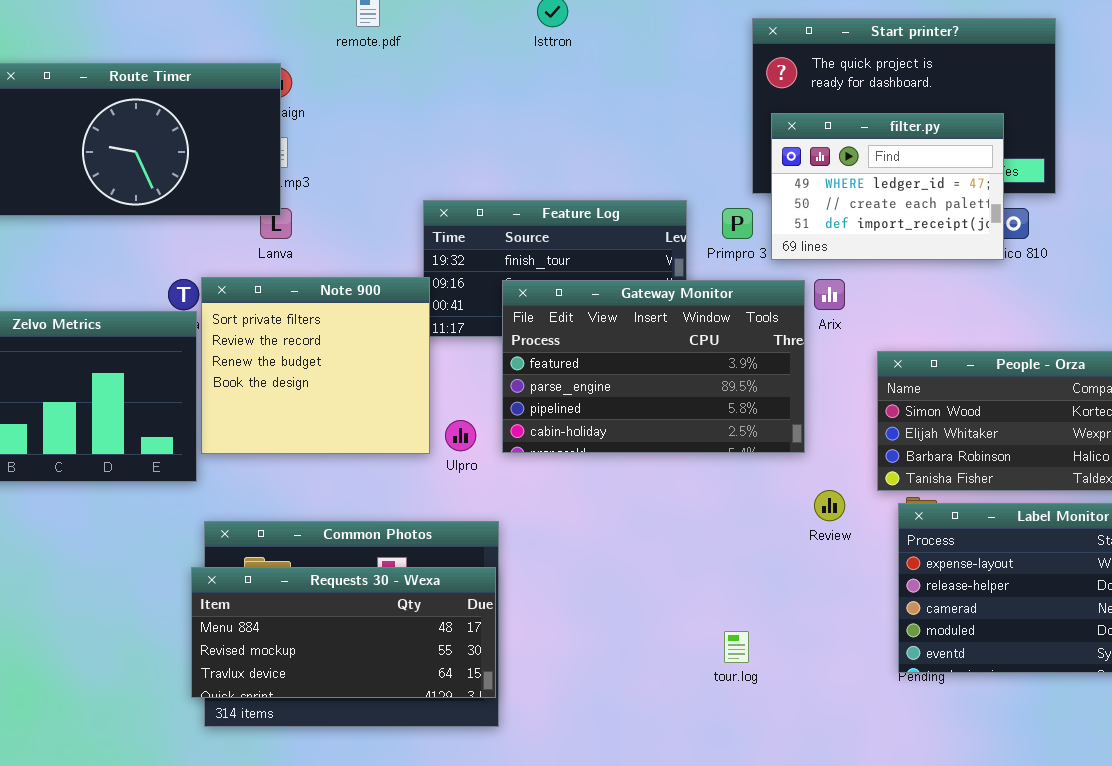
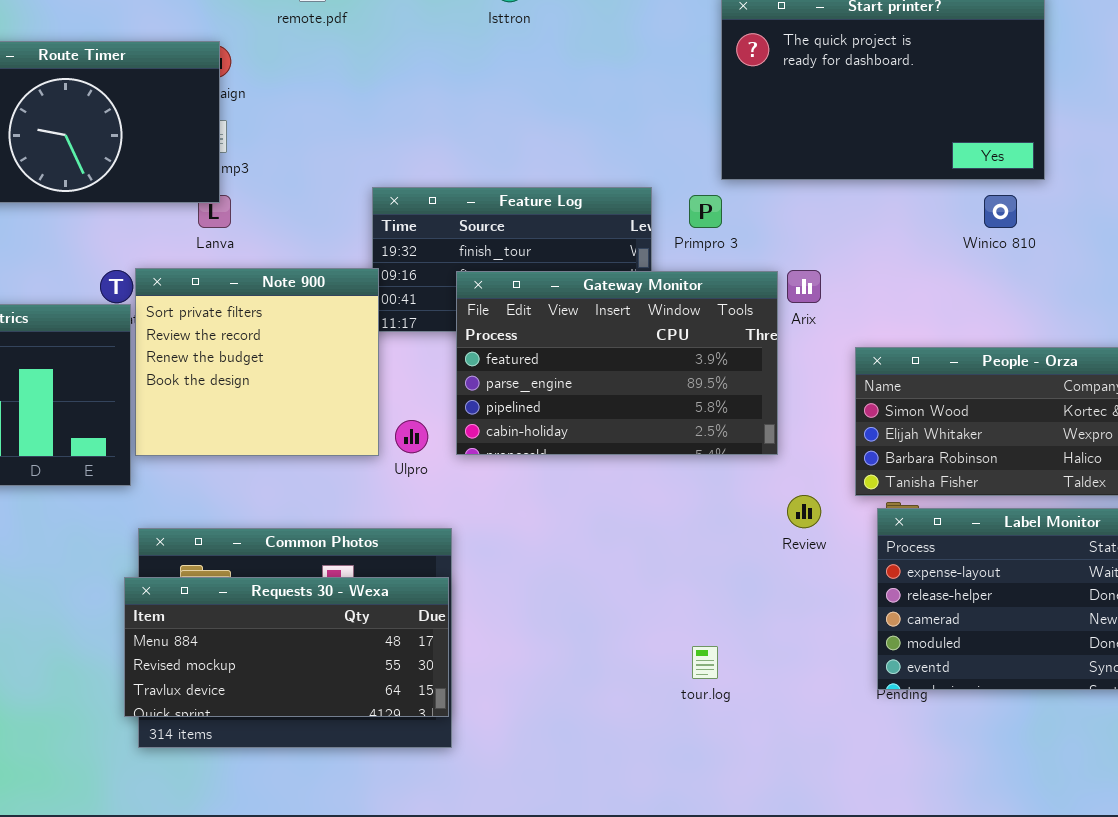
filter.py: [771,113,1004,260] -> none, closed

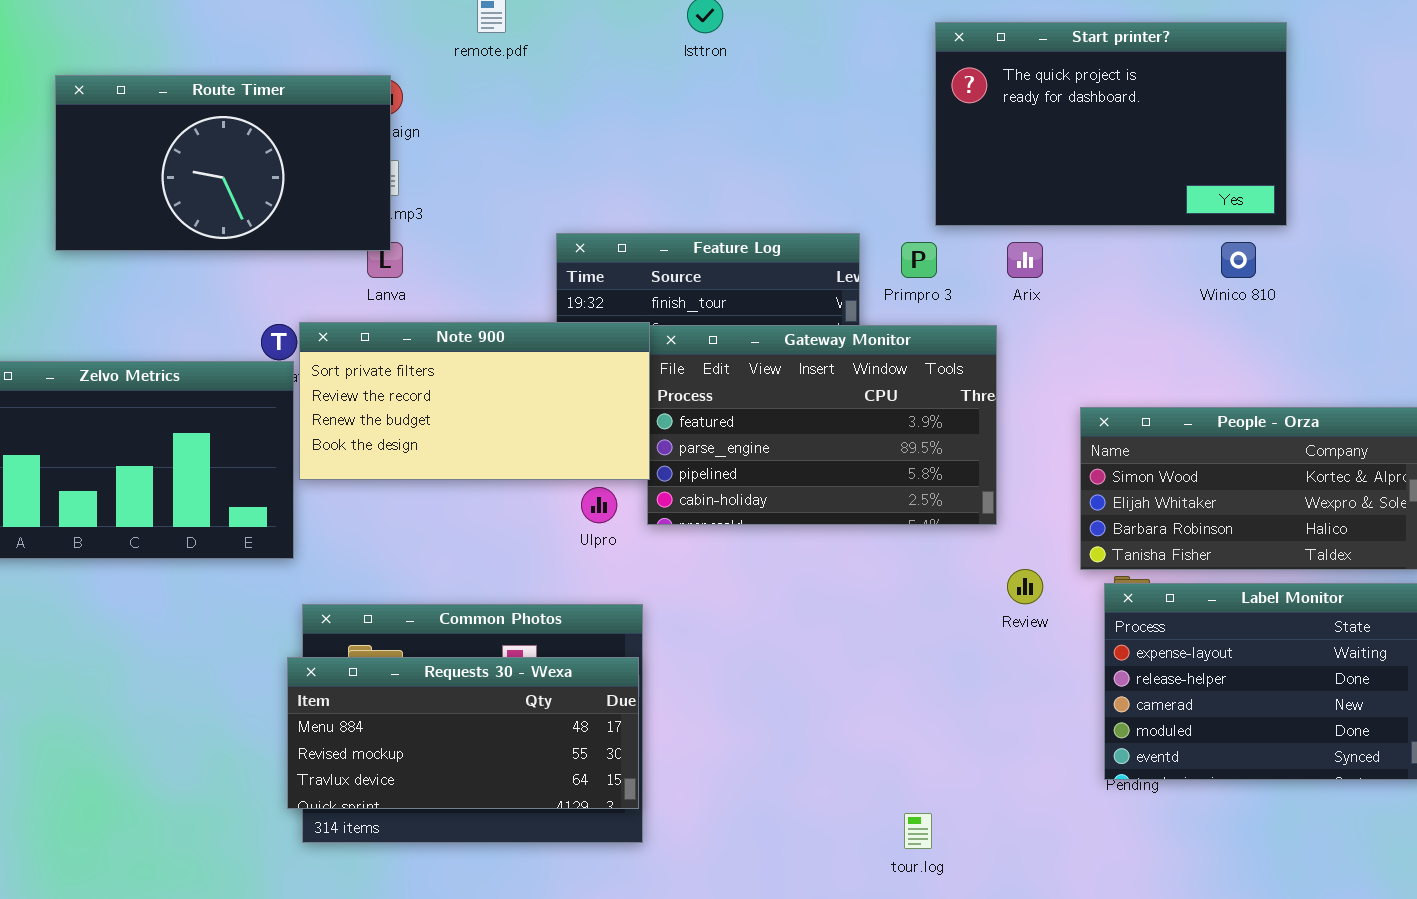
Note 900: [135,268,379,456] -> [299,322,650,480], resized
Arix: [787,270,821,303] -> [1007,242,1043,278], moved
tour.log: [692,646,718,679] -> [904,813,932,849], moved

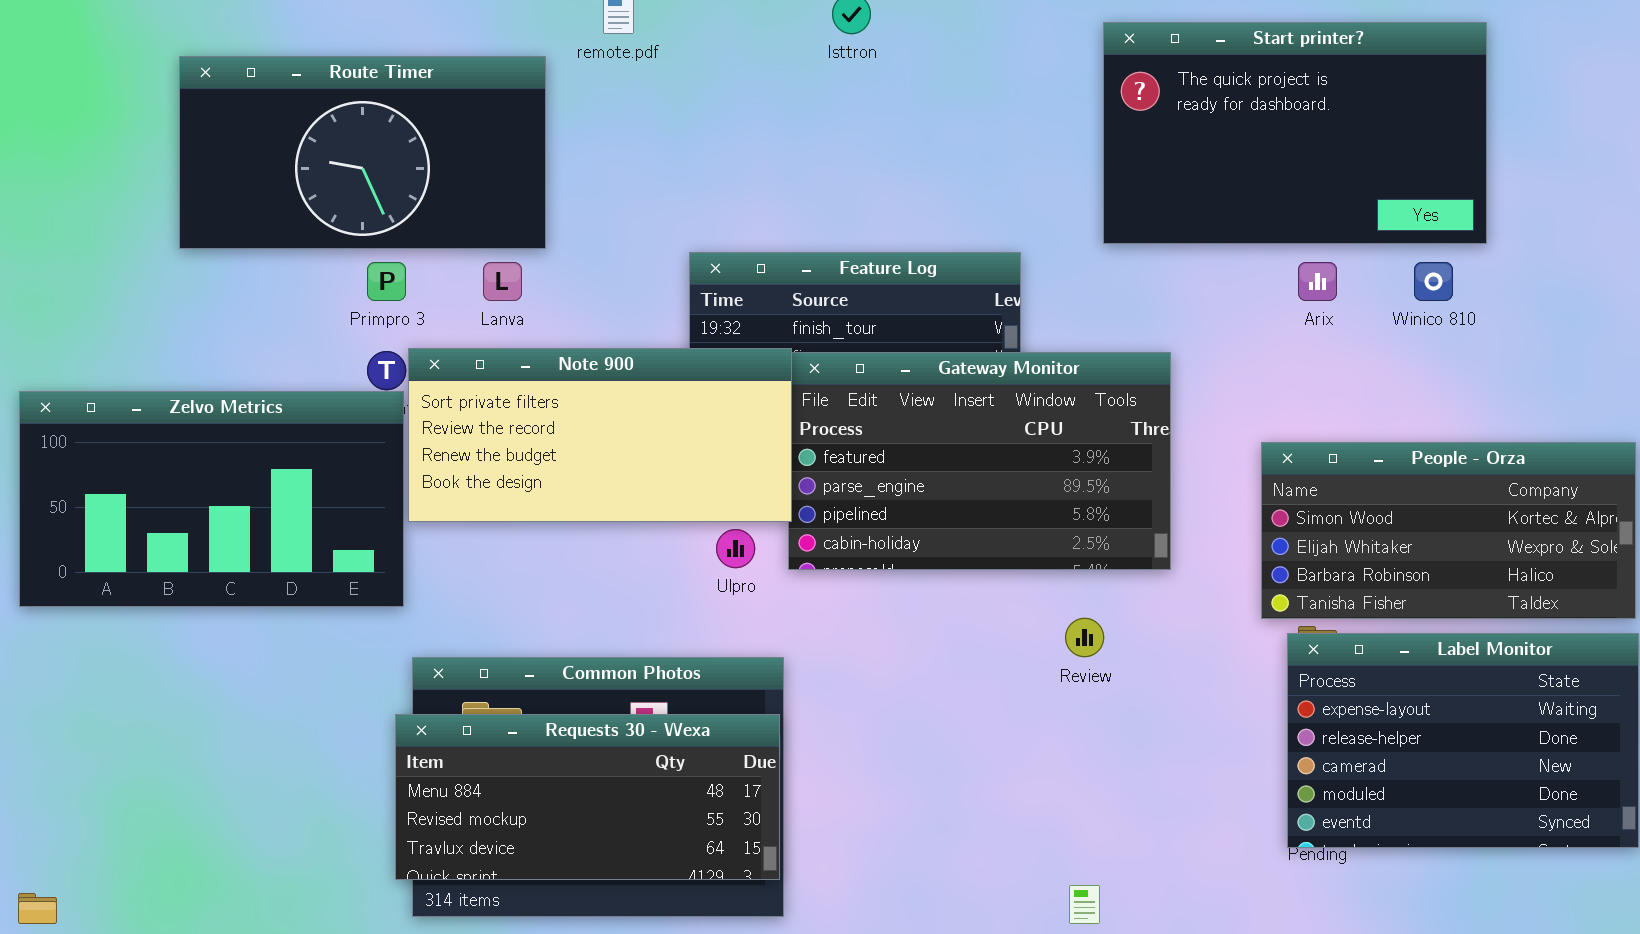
Route Timer: [55,75,391,251] -> [179,56,546,249], moved
Primpro 3: [901,242,937,278] -> [367,262,406,301], moved
Arix: [1007,242,1043,278] -> [1298,262,1337,301], moved
Review: [1007,569,1043,604] -> [1065,618,1104,657], moved

